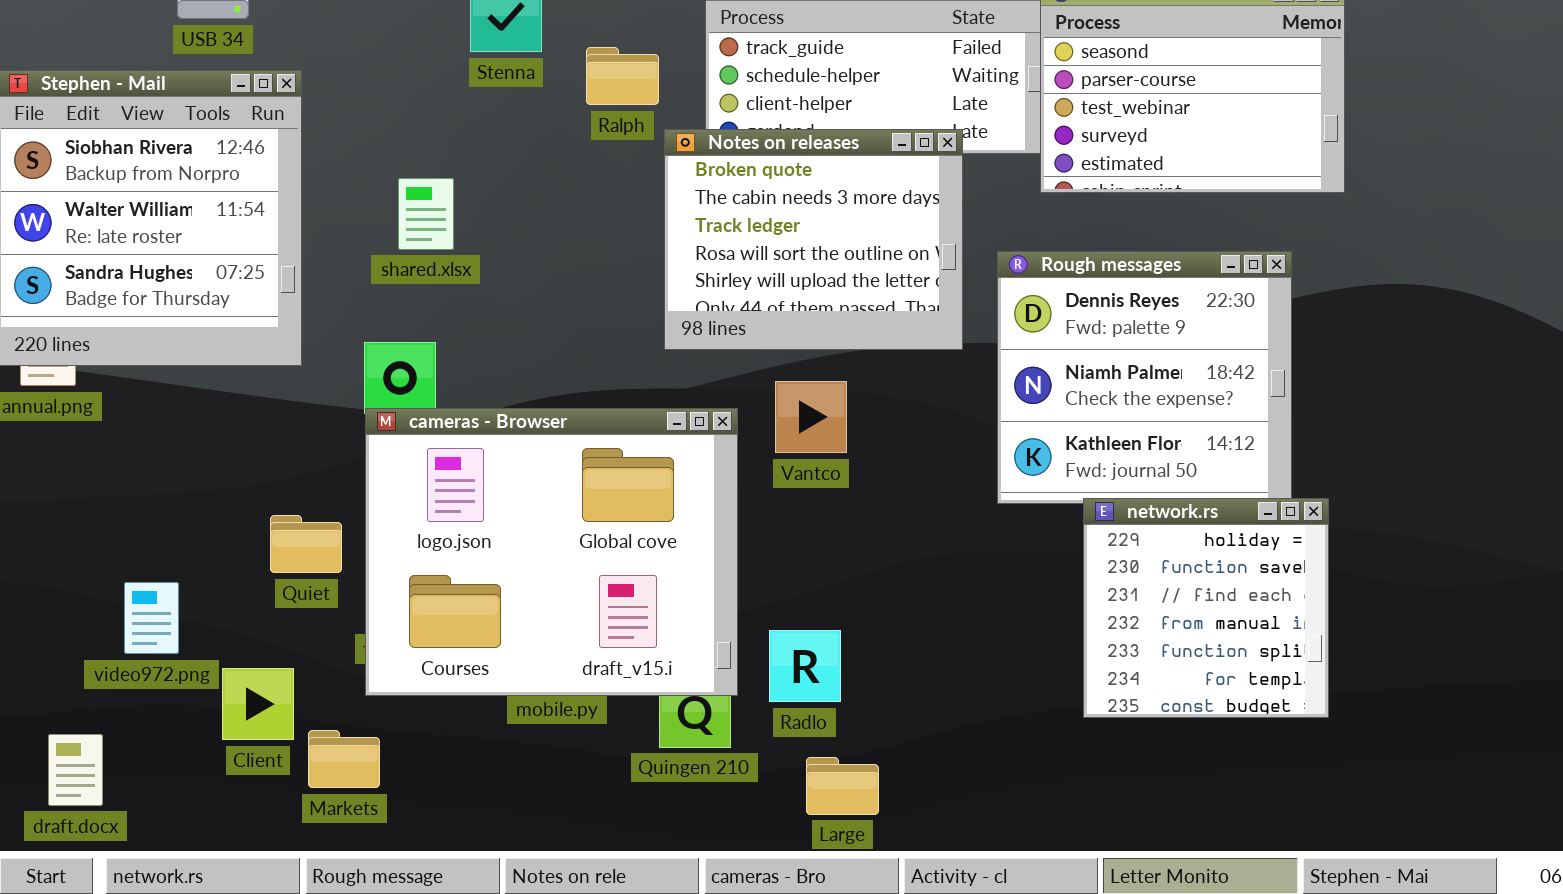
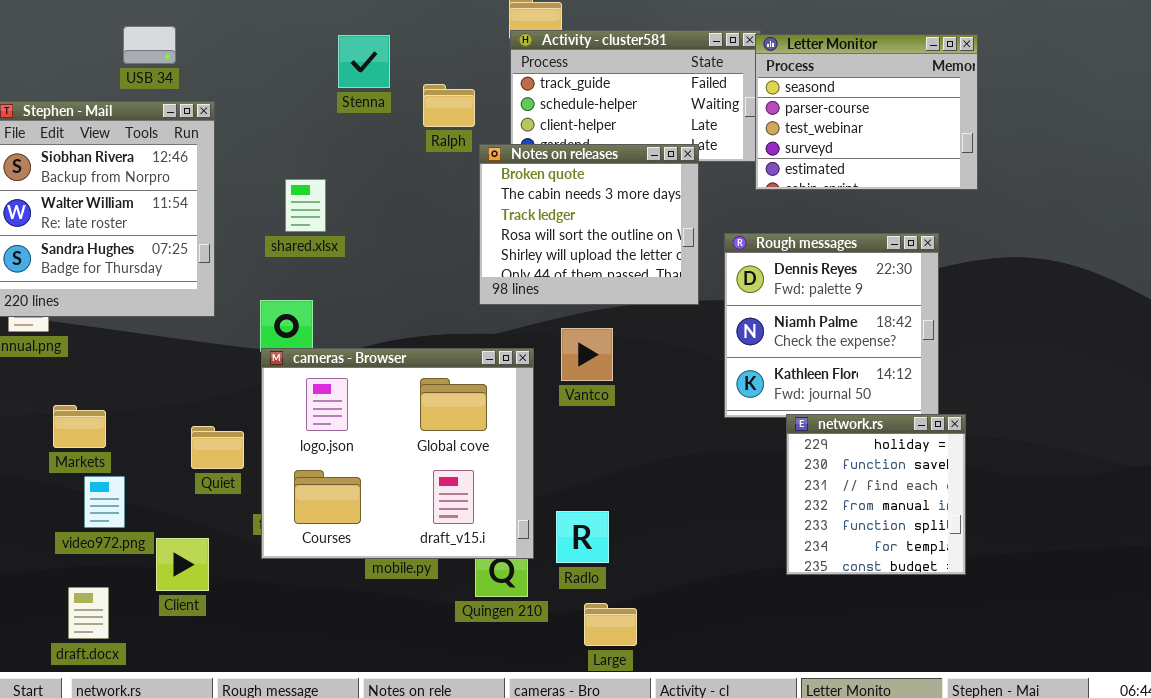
Markets: [308,730,380,788] -> [53,405,106,448], moved
draft.docx: [48,734,103,806] -> [68,587,109,639], moved

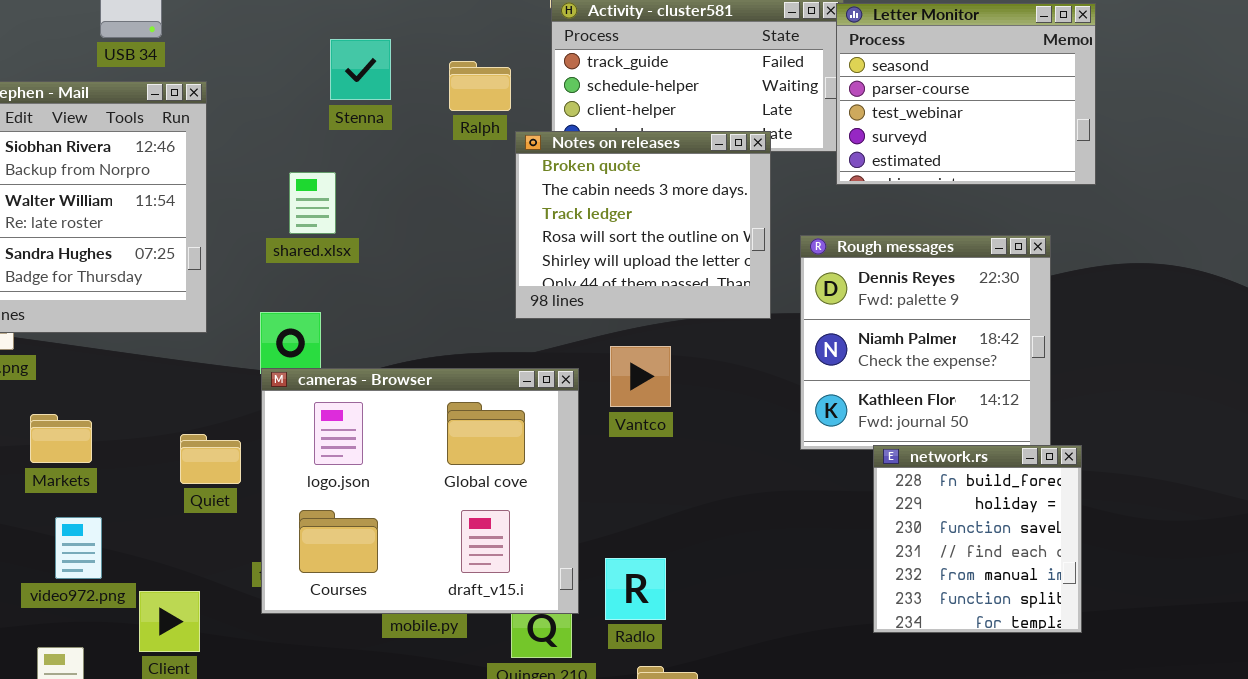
Stenna: [338,35,390,88] -> [330,39,391,100], moved
Markets: [53,405,106,448] -> [30,414,92,463], moved
network.rs: [786,414,966,575] -> [873,445,1082,633], scrolled up 1 row
Quiet: [191,426,244,469] -> [180,434,241,484], moved

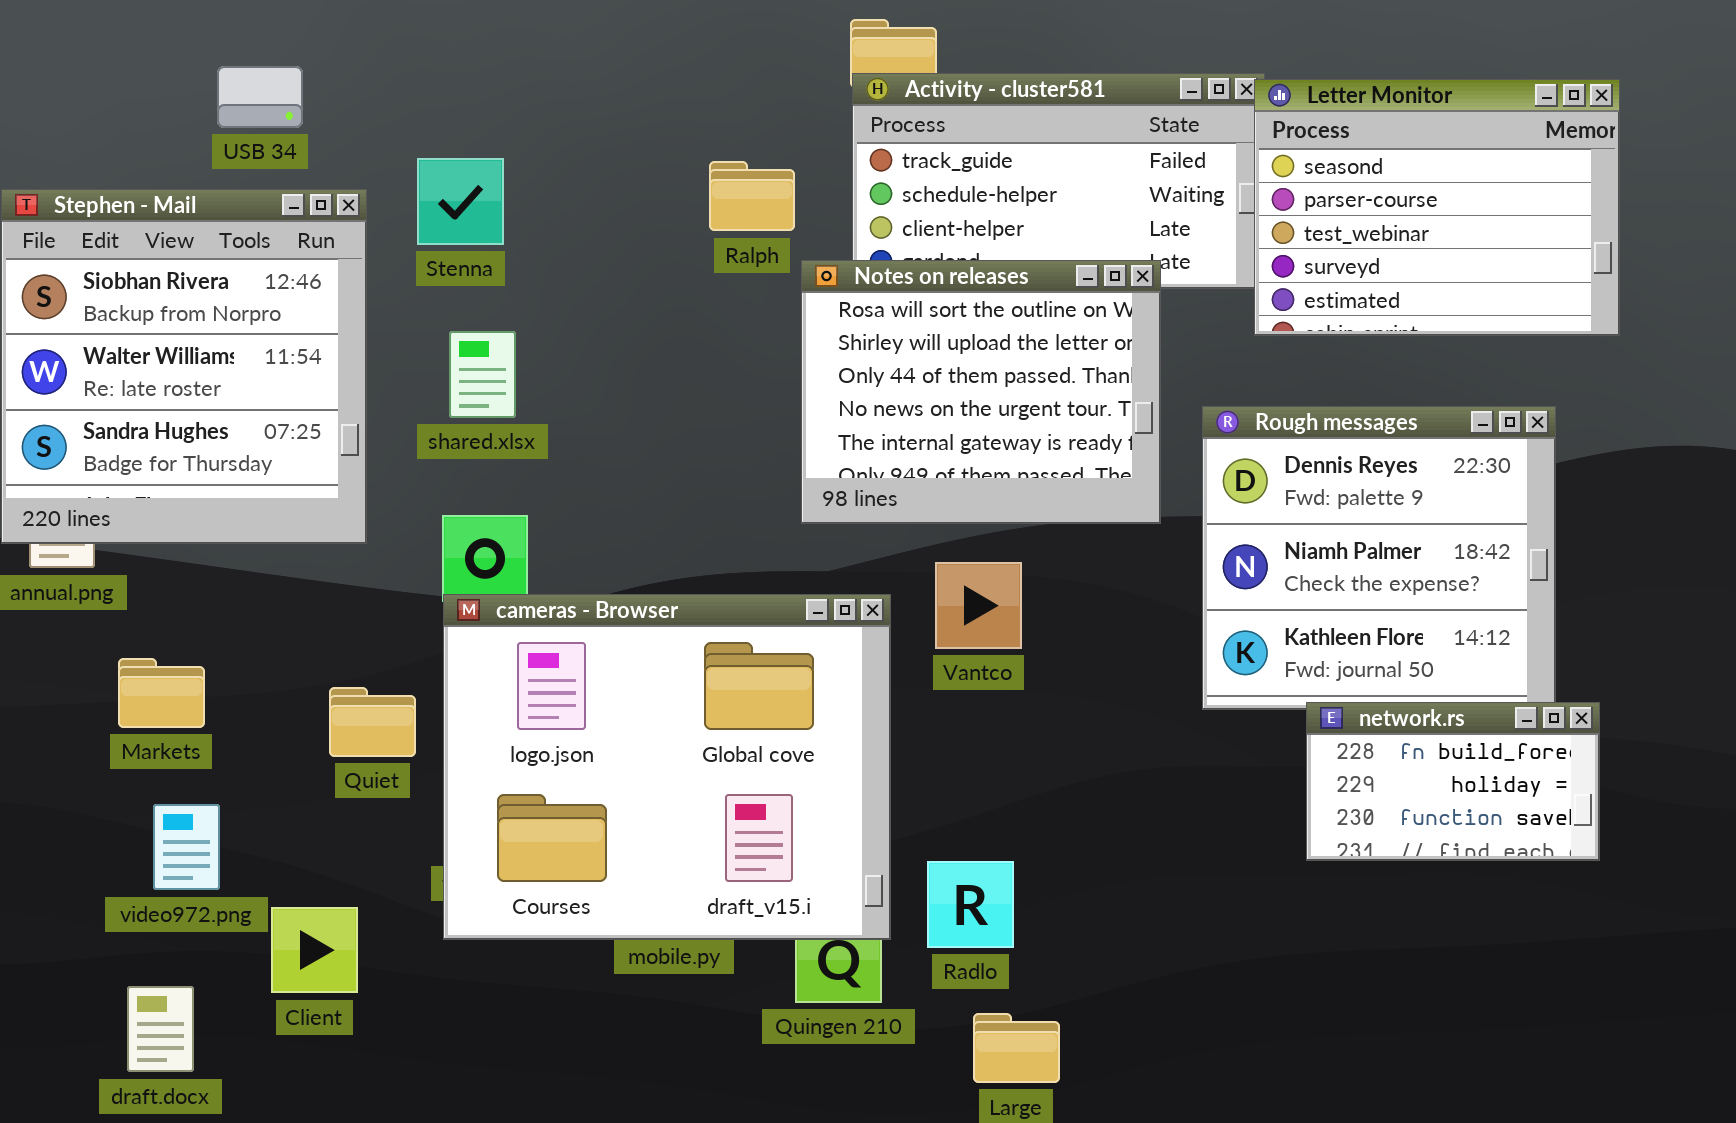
Stenna: [330,39,391,100] -> [417,158,504,245], moved
Notes on releases: [515,131,771,319] -> [801,260,1161,524], scrolled down 3 rows
shared.xlsx: [289,172,336,234] -> [449,331,516,418], moved
network.rs: [873,445,1082,633] -> [1306,702,1600,861], resized

